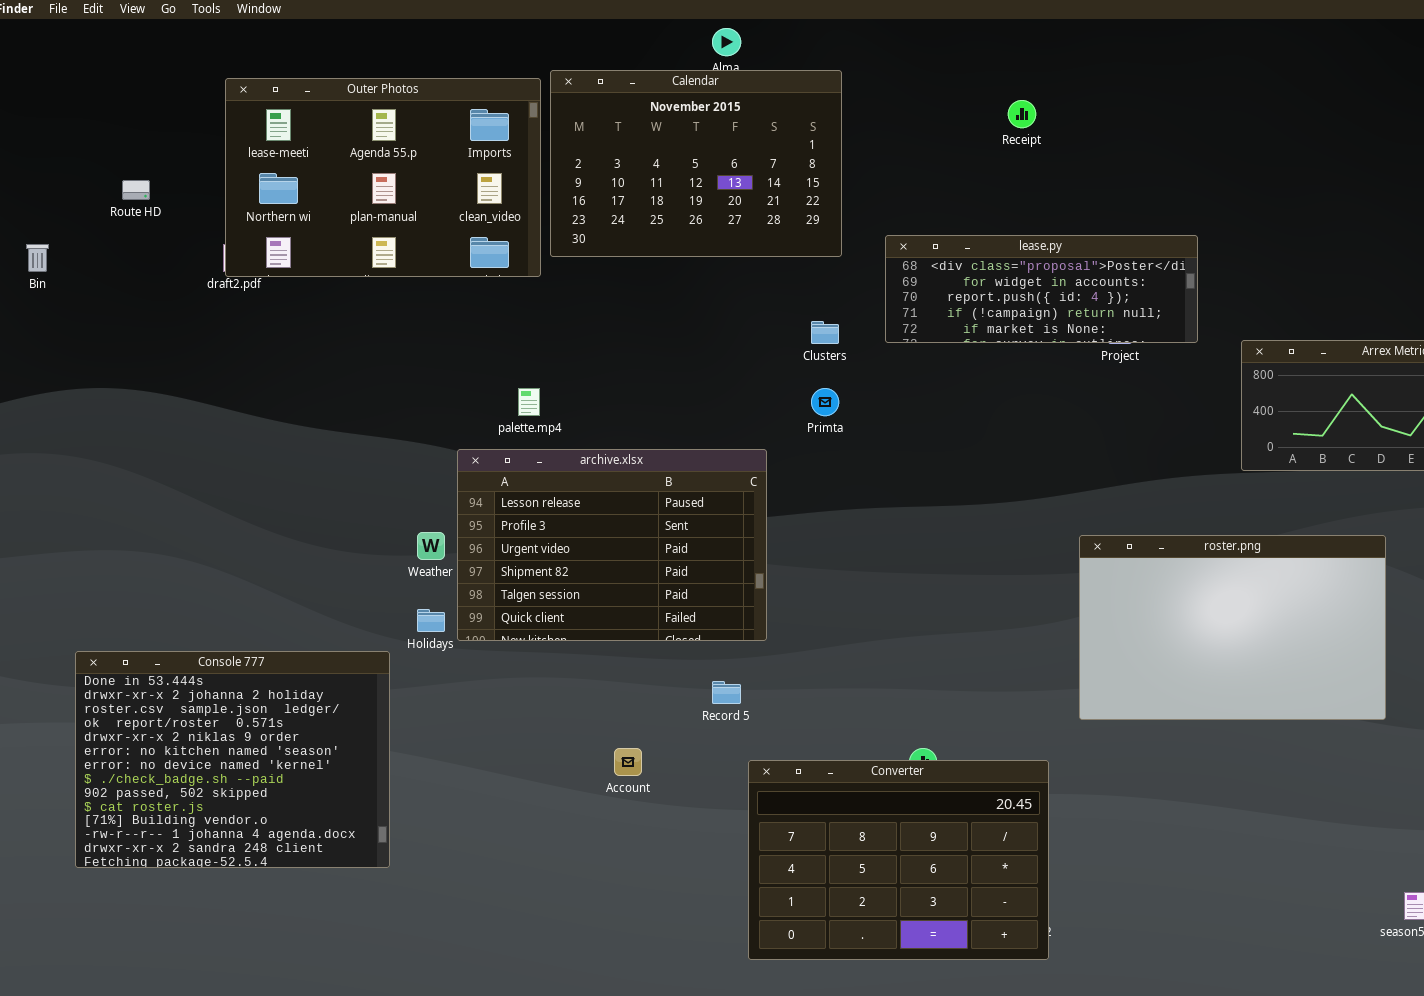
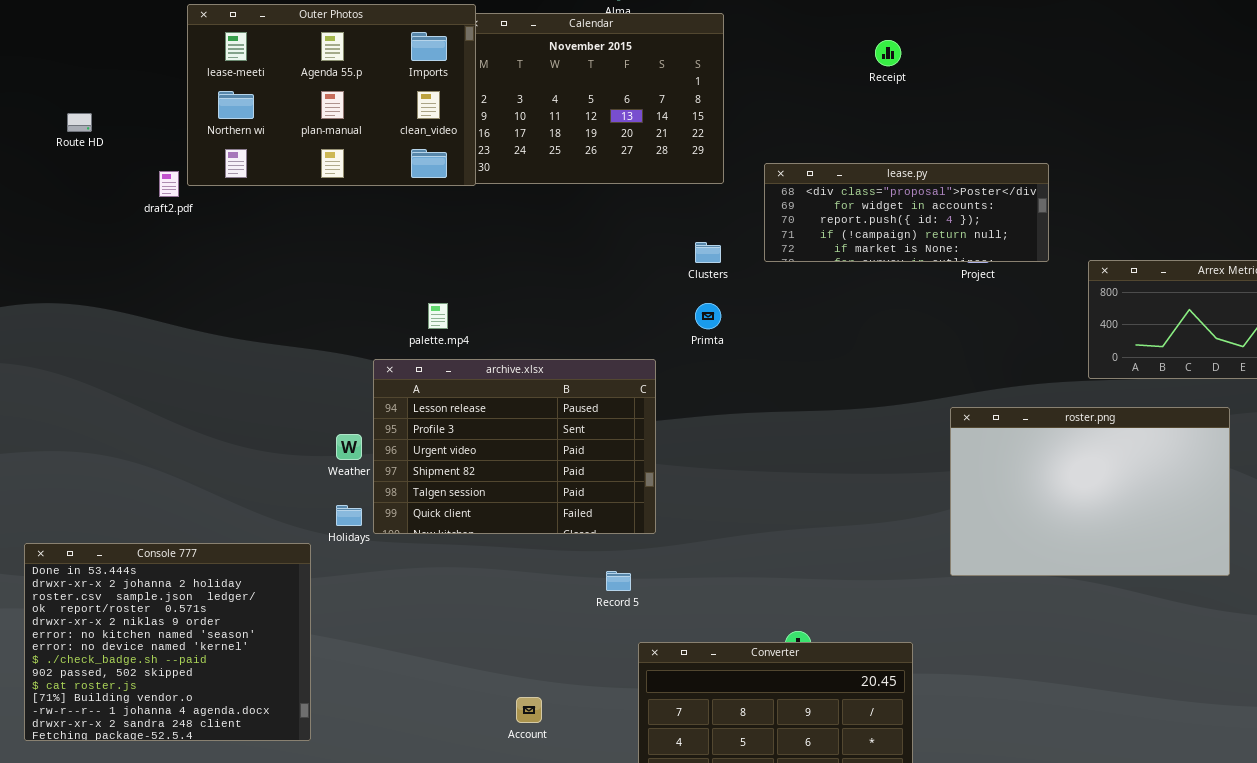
Outer Photos: [225,78,541,277] -> [187,4,476,186], moved
roster.png: [1079,535,1386,720] -> [950,407,1230,576], moved
Account: [614,748,642,776] -> [516,697,542,723], moved

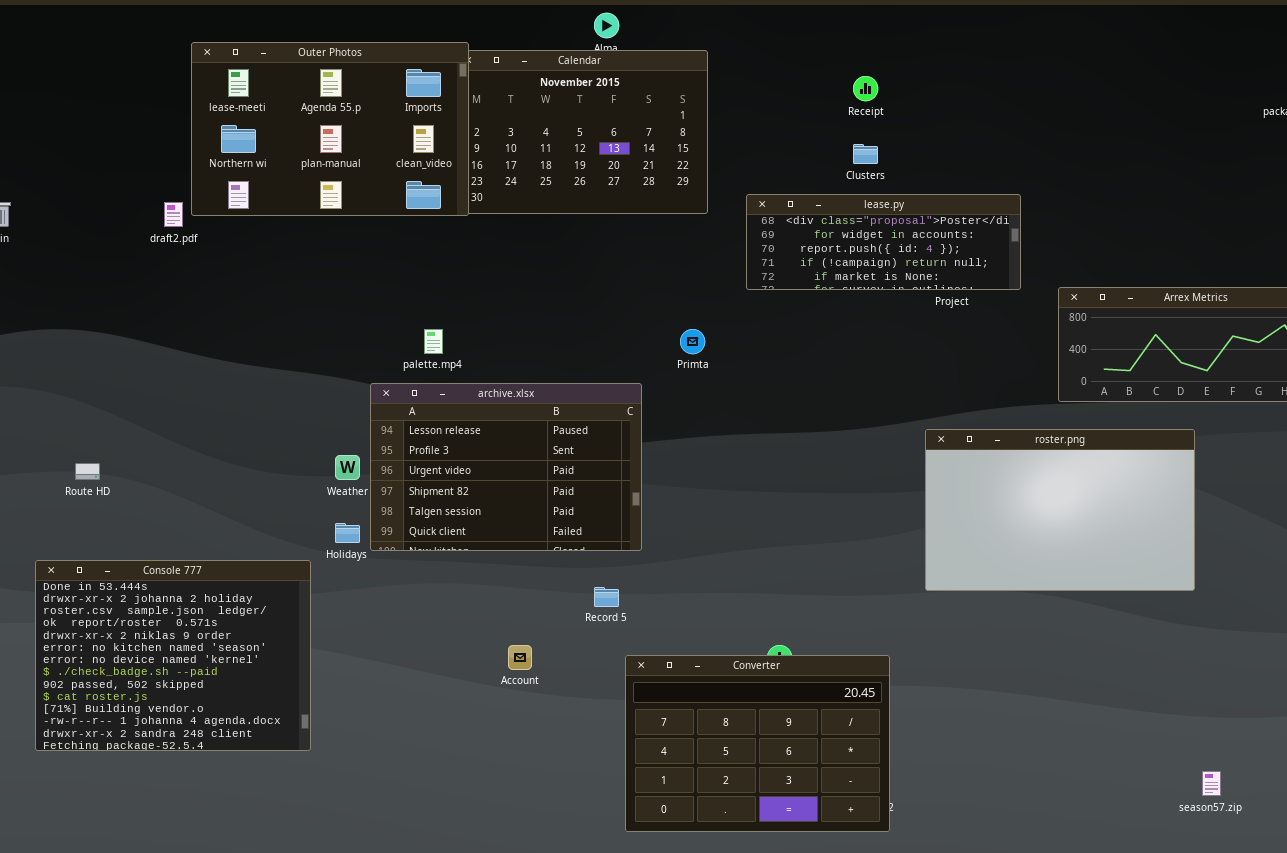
Route HD: [67,113,92,132] -> [75,463,100,480], moved
Clusters: [695,242,721,263] -> [853,144,878,164], moved
Account: [516,697,542,723] -> [508,645,532,670], moved

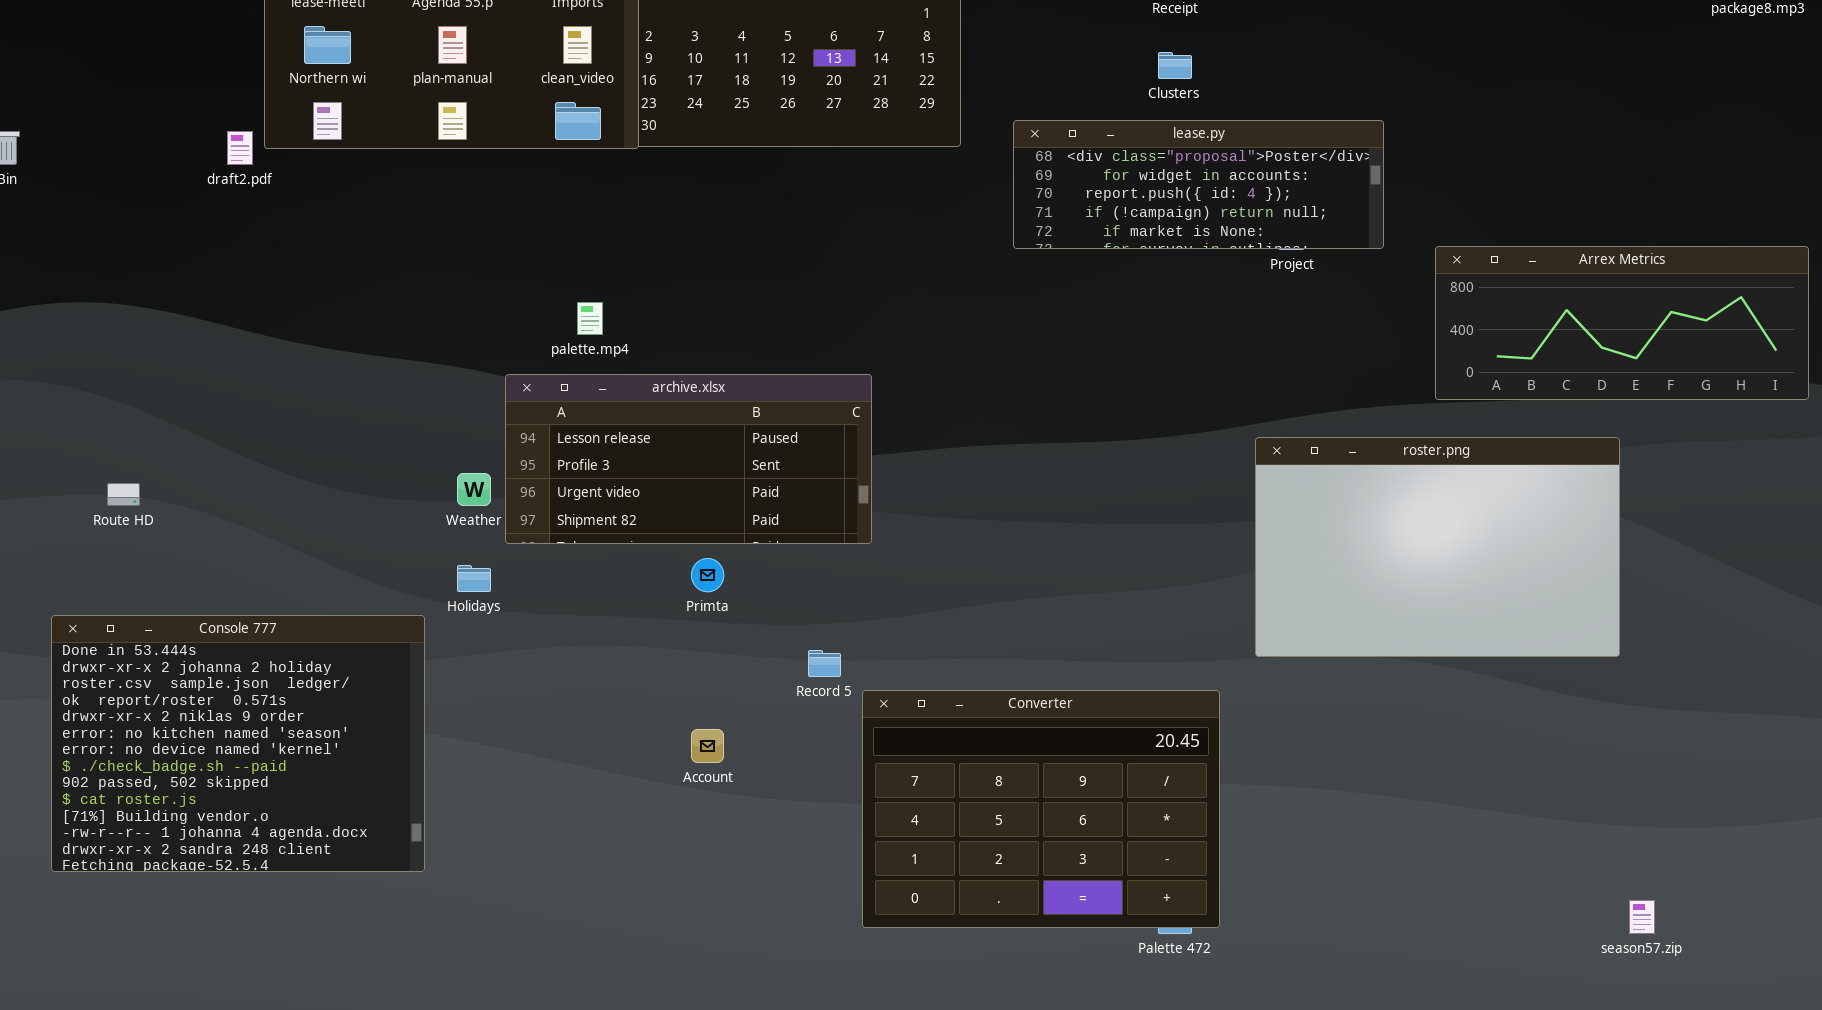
Primta: [680,329,705,354] -> [691,558,724,592], moved
archive.xlsx: [370,383,642,551] -> [505,374,872,544], resized
Converter: [625,655,890,832] -> [862,690,1220,928], moved

